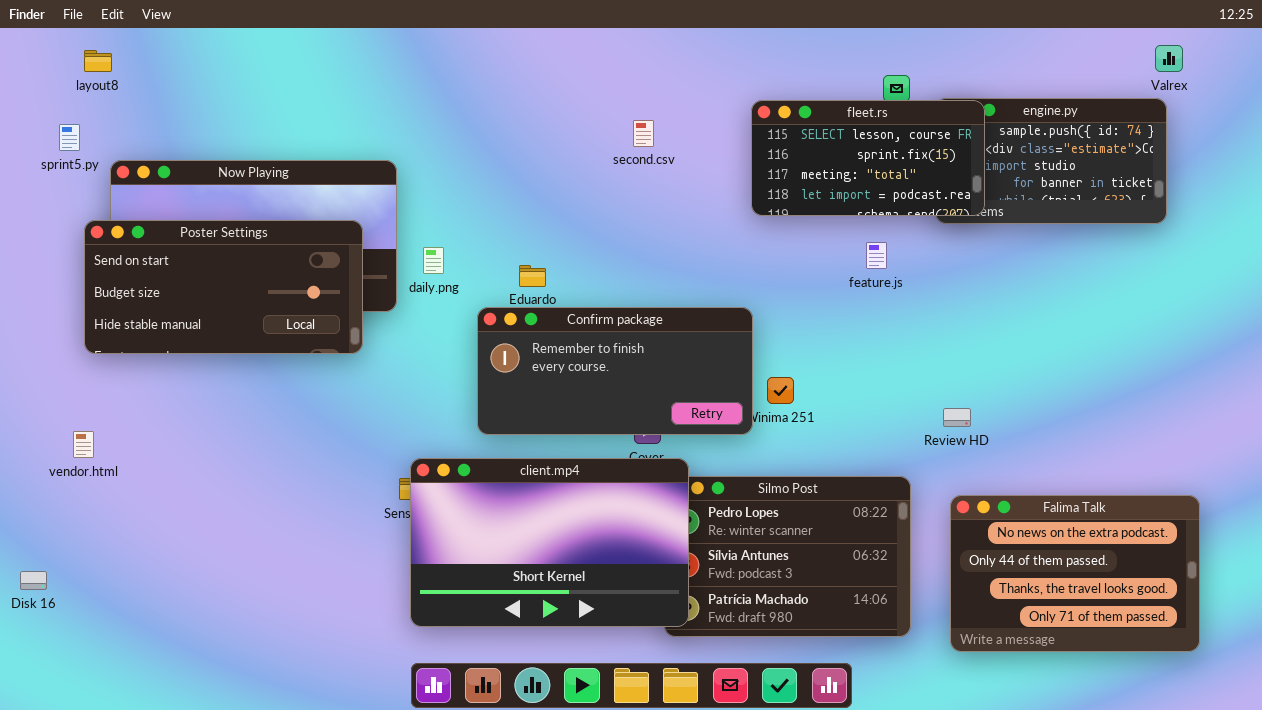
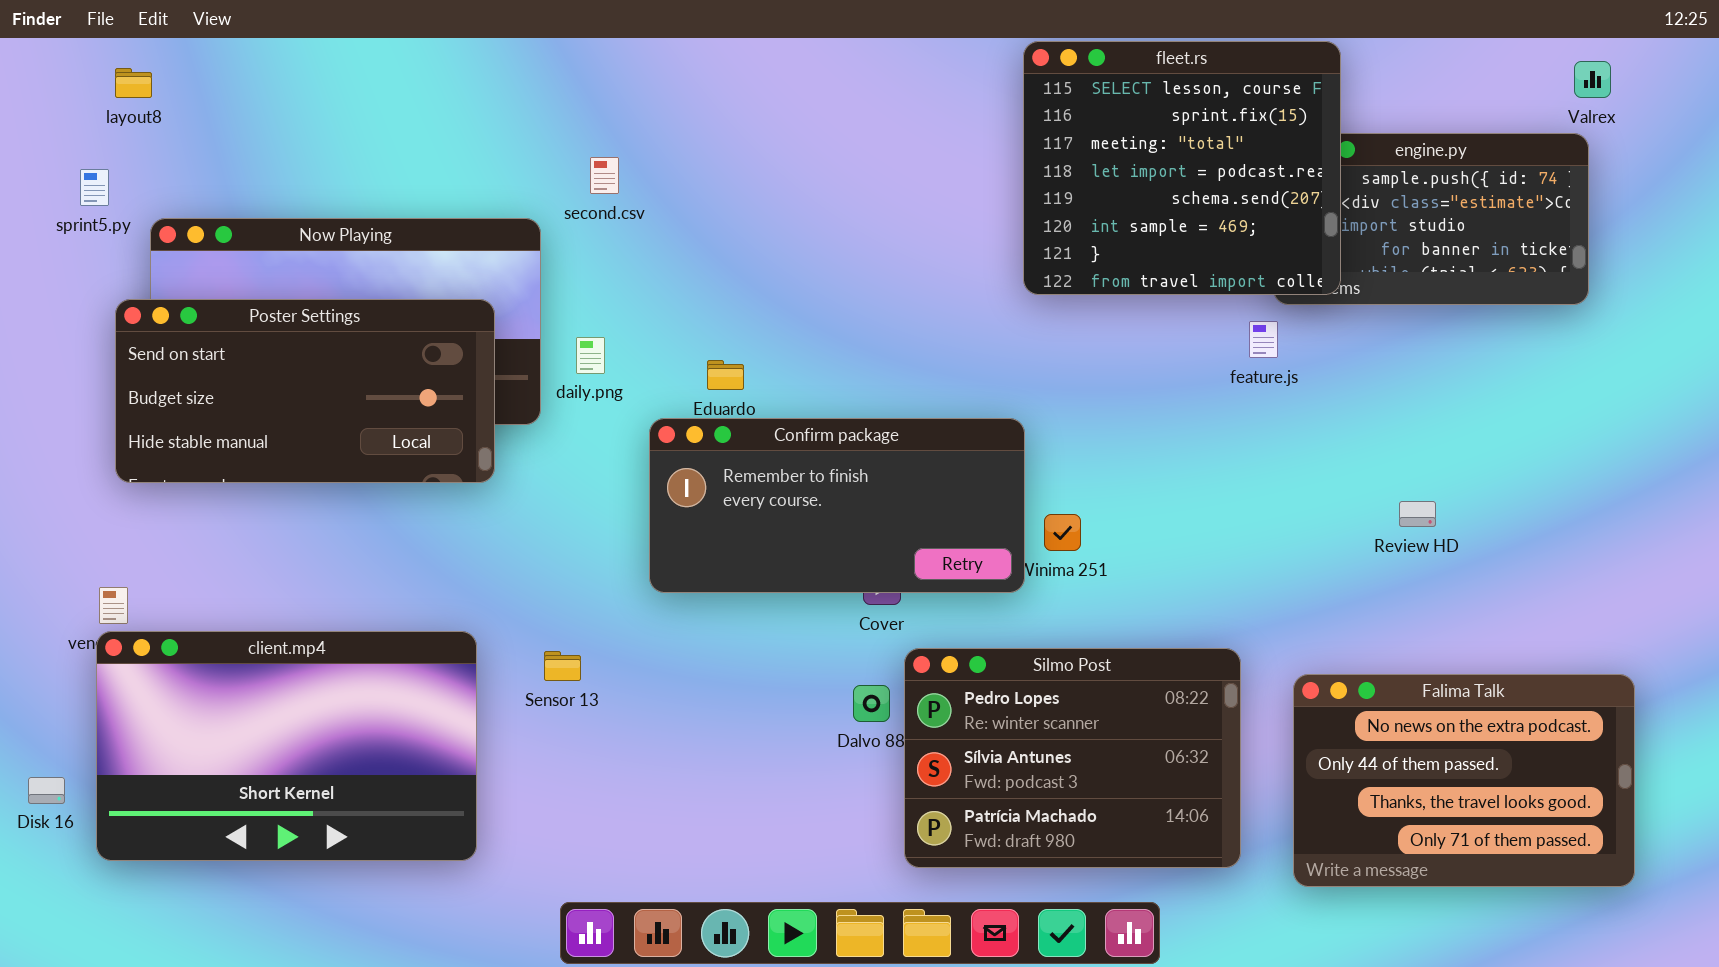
fleet.rs: [751,100,985,216] -> [1023,41,1341,295], resized
second.csv: [633,120,654,147] -> [590,157,619,194], moved
feature.js: [866,242,887,269] -> [1249,321,1278,358], moved
Review HD: [943,408,971,427] -> [1399,501,1436,527], moved
client.mp4: [410,458,689,627] -> [96,631,477,861], moved

